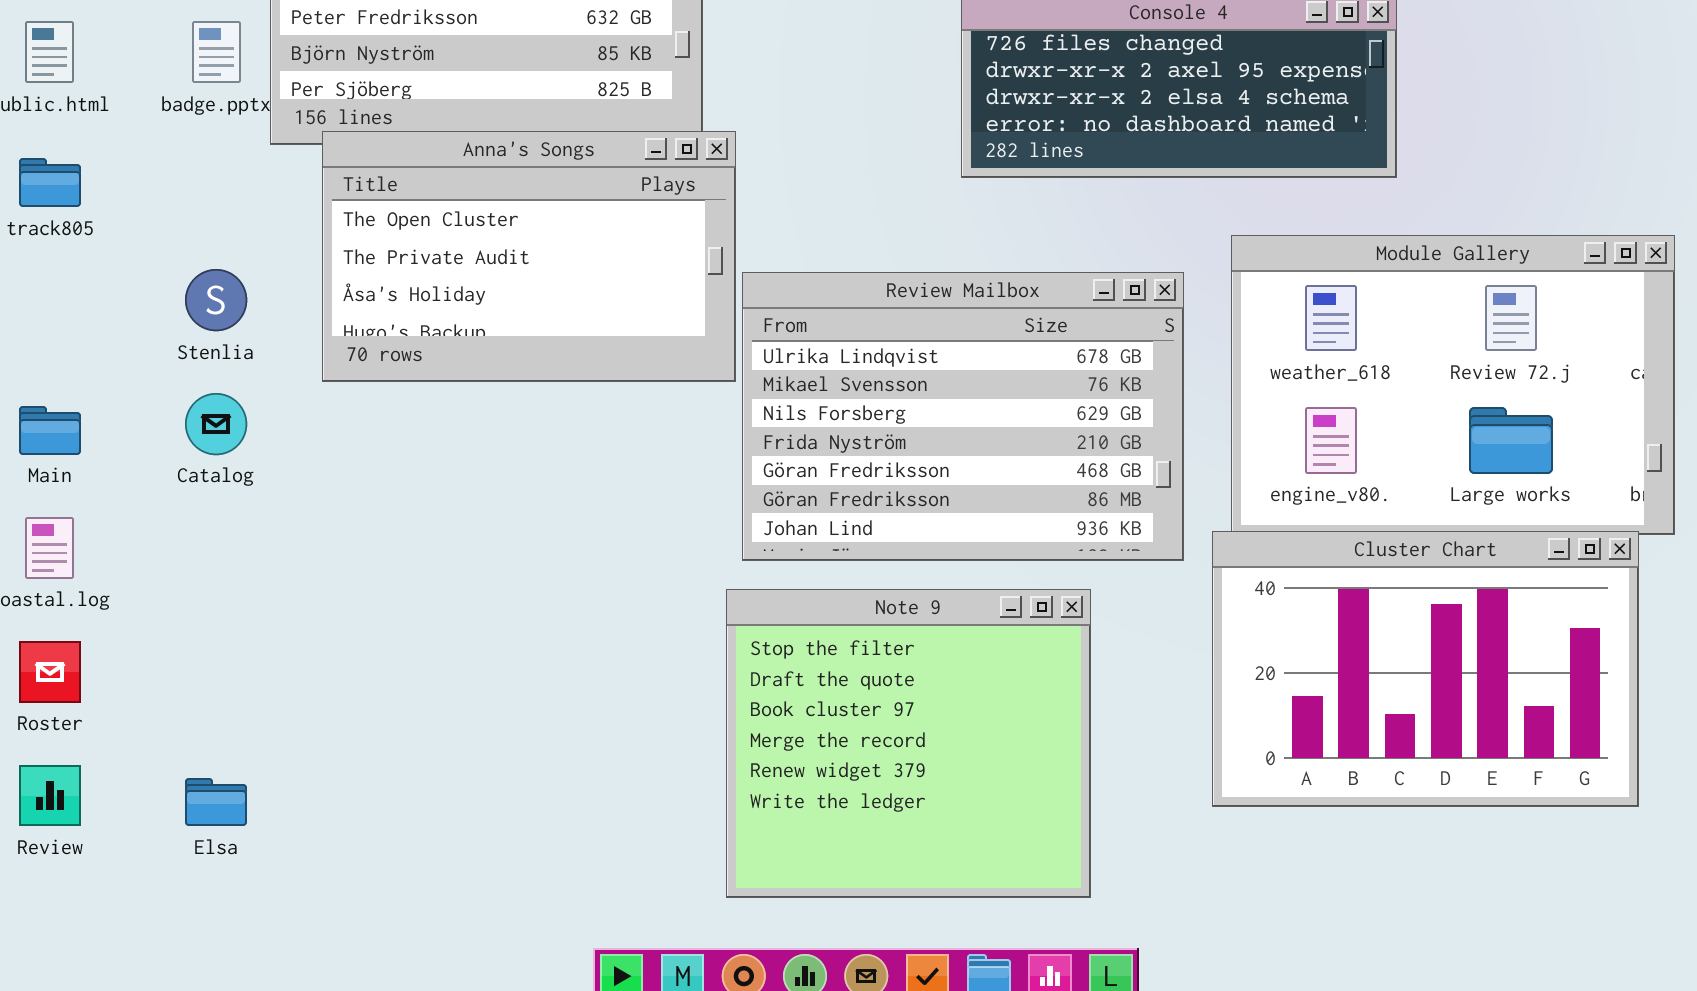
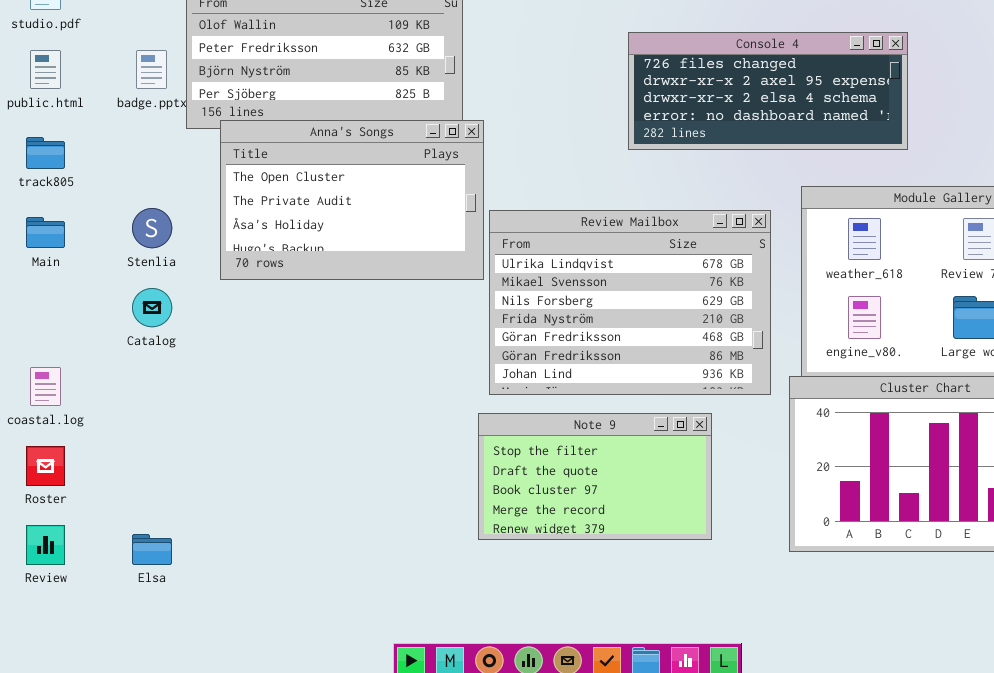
Main: [19,406,81,455] -> [26,217,65,248], moved
Note 9: [726,589,1091,898] -> [478,413,712,540], resized

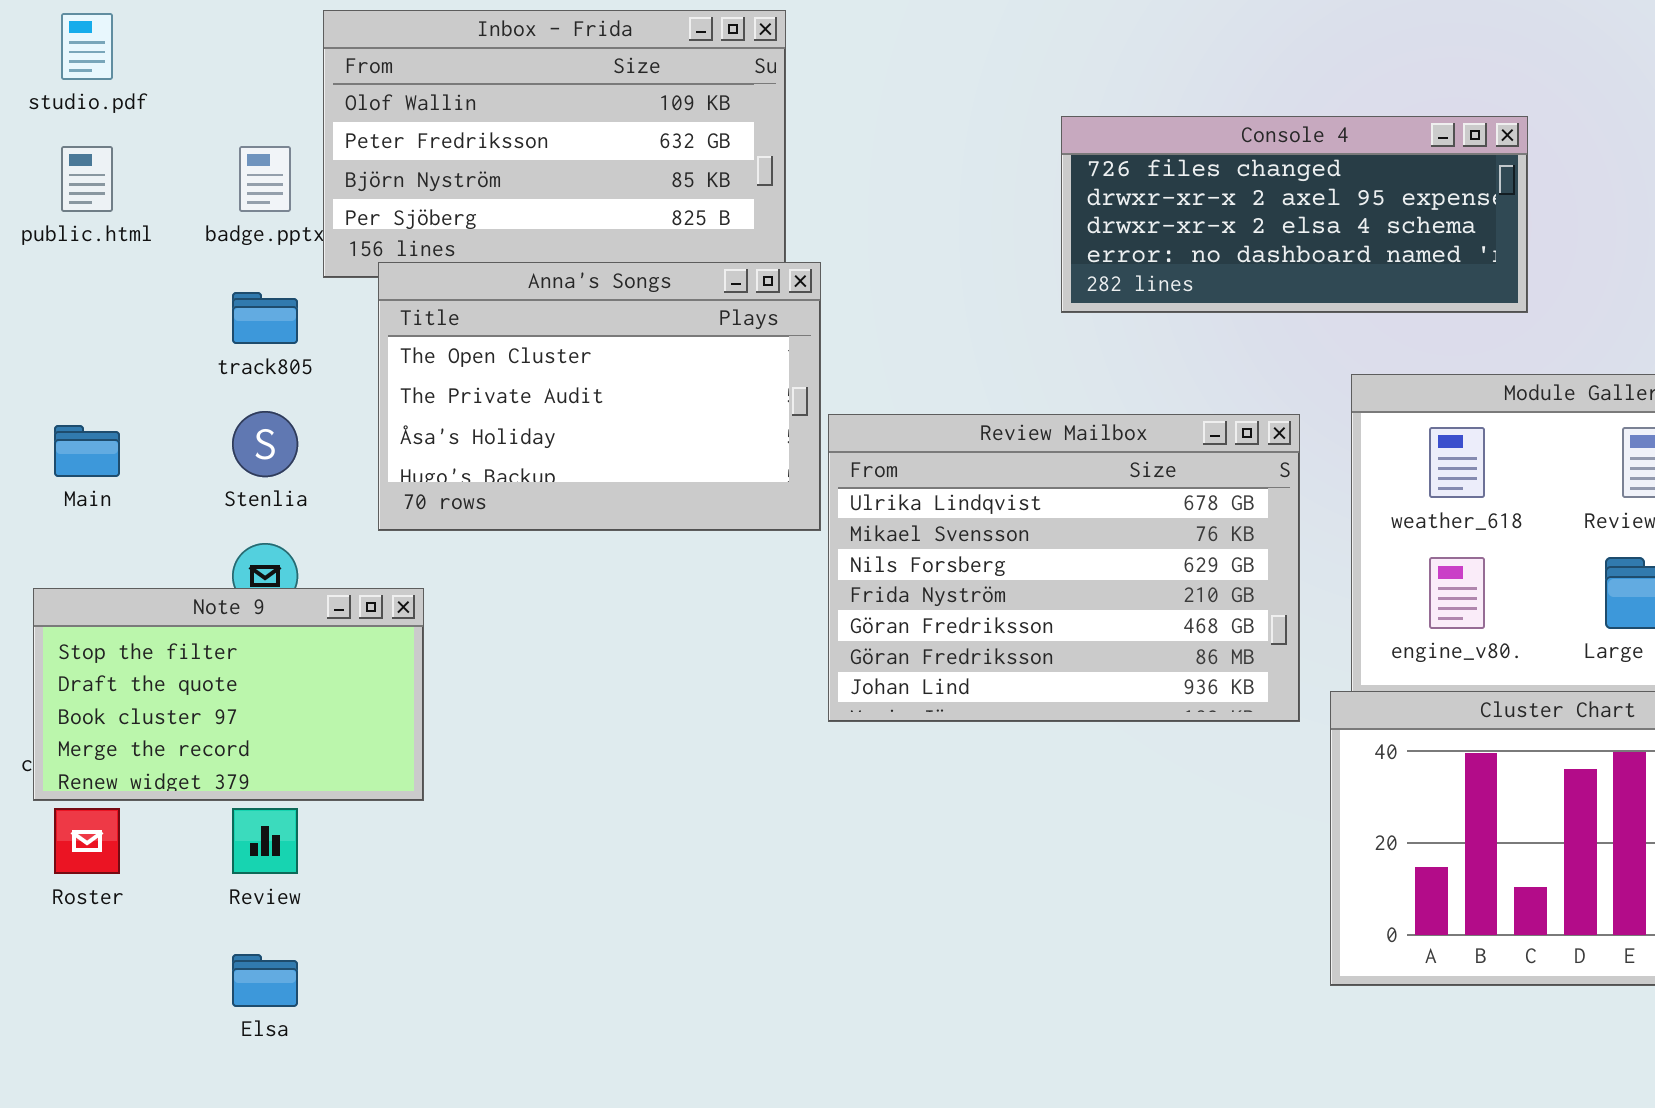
track805: [26,137,65,169] -> [232,292,298,344], moved
Note 9: [478,413,712,540] -> [33,588,424,801], moved
Review: [26,525,65,565] -> [232,808,298,874], moved

